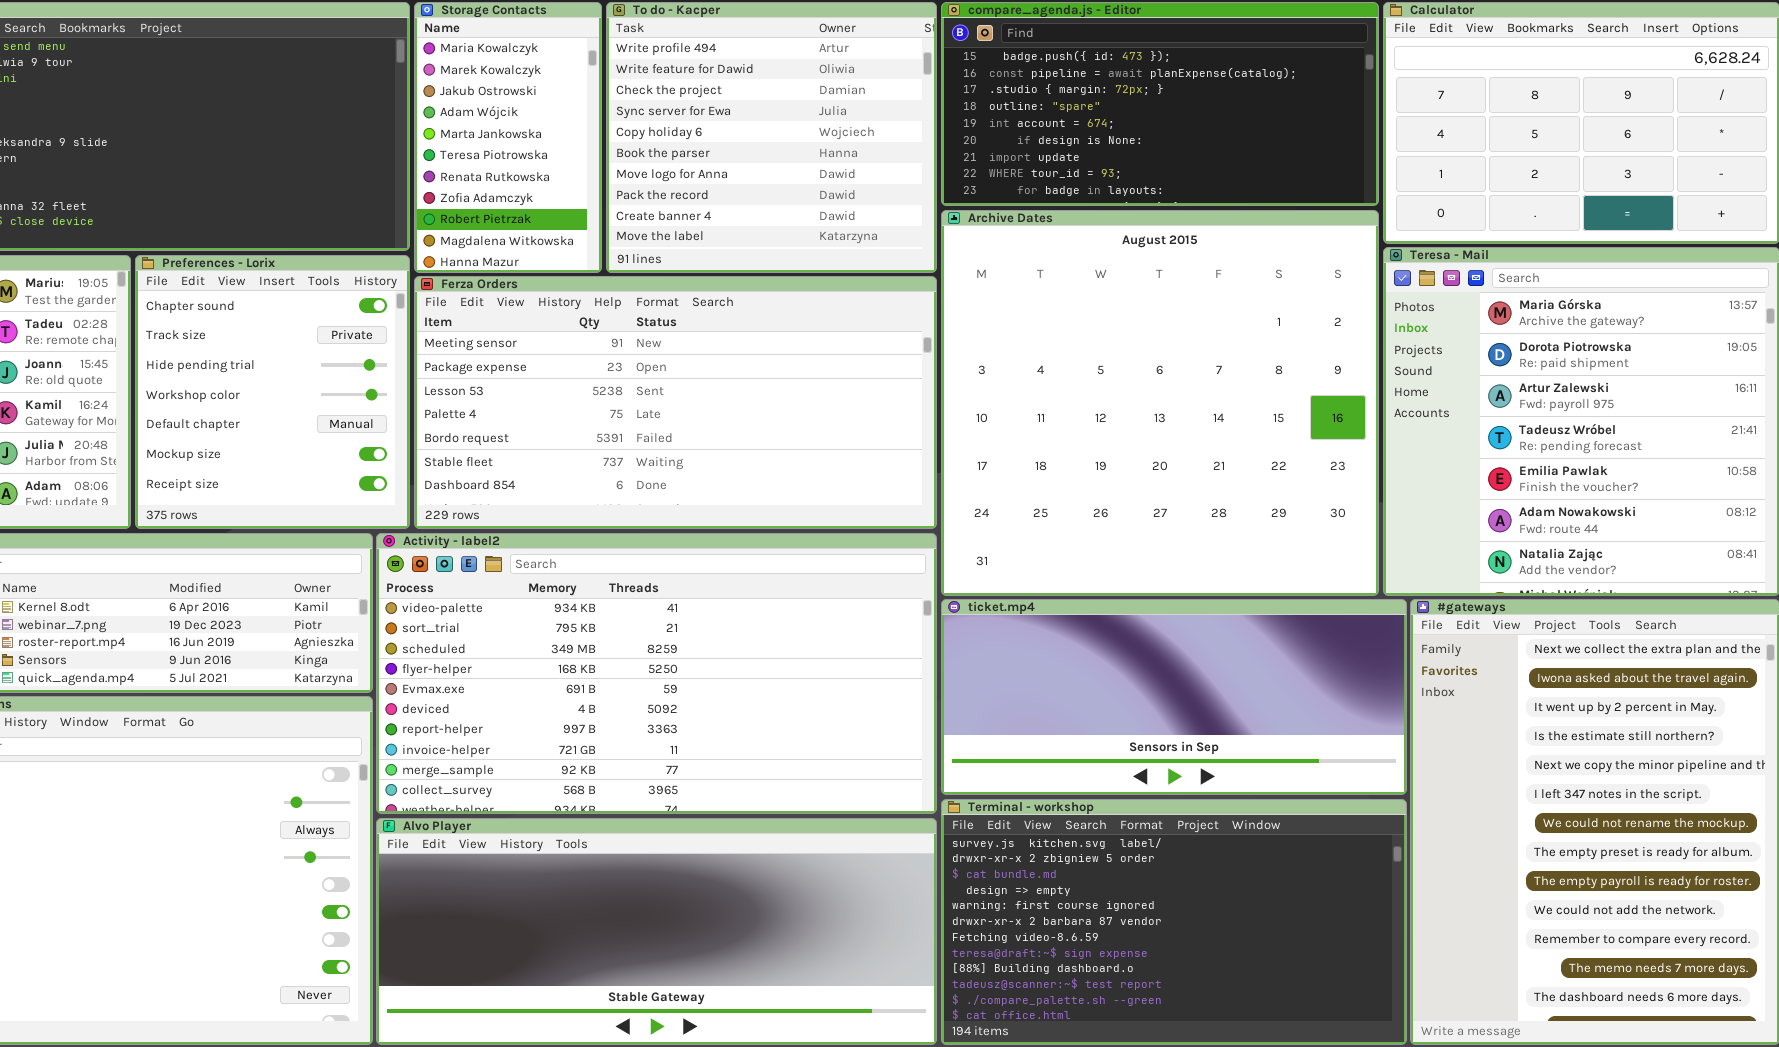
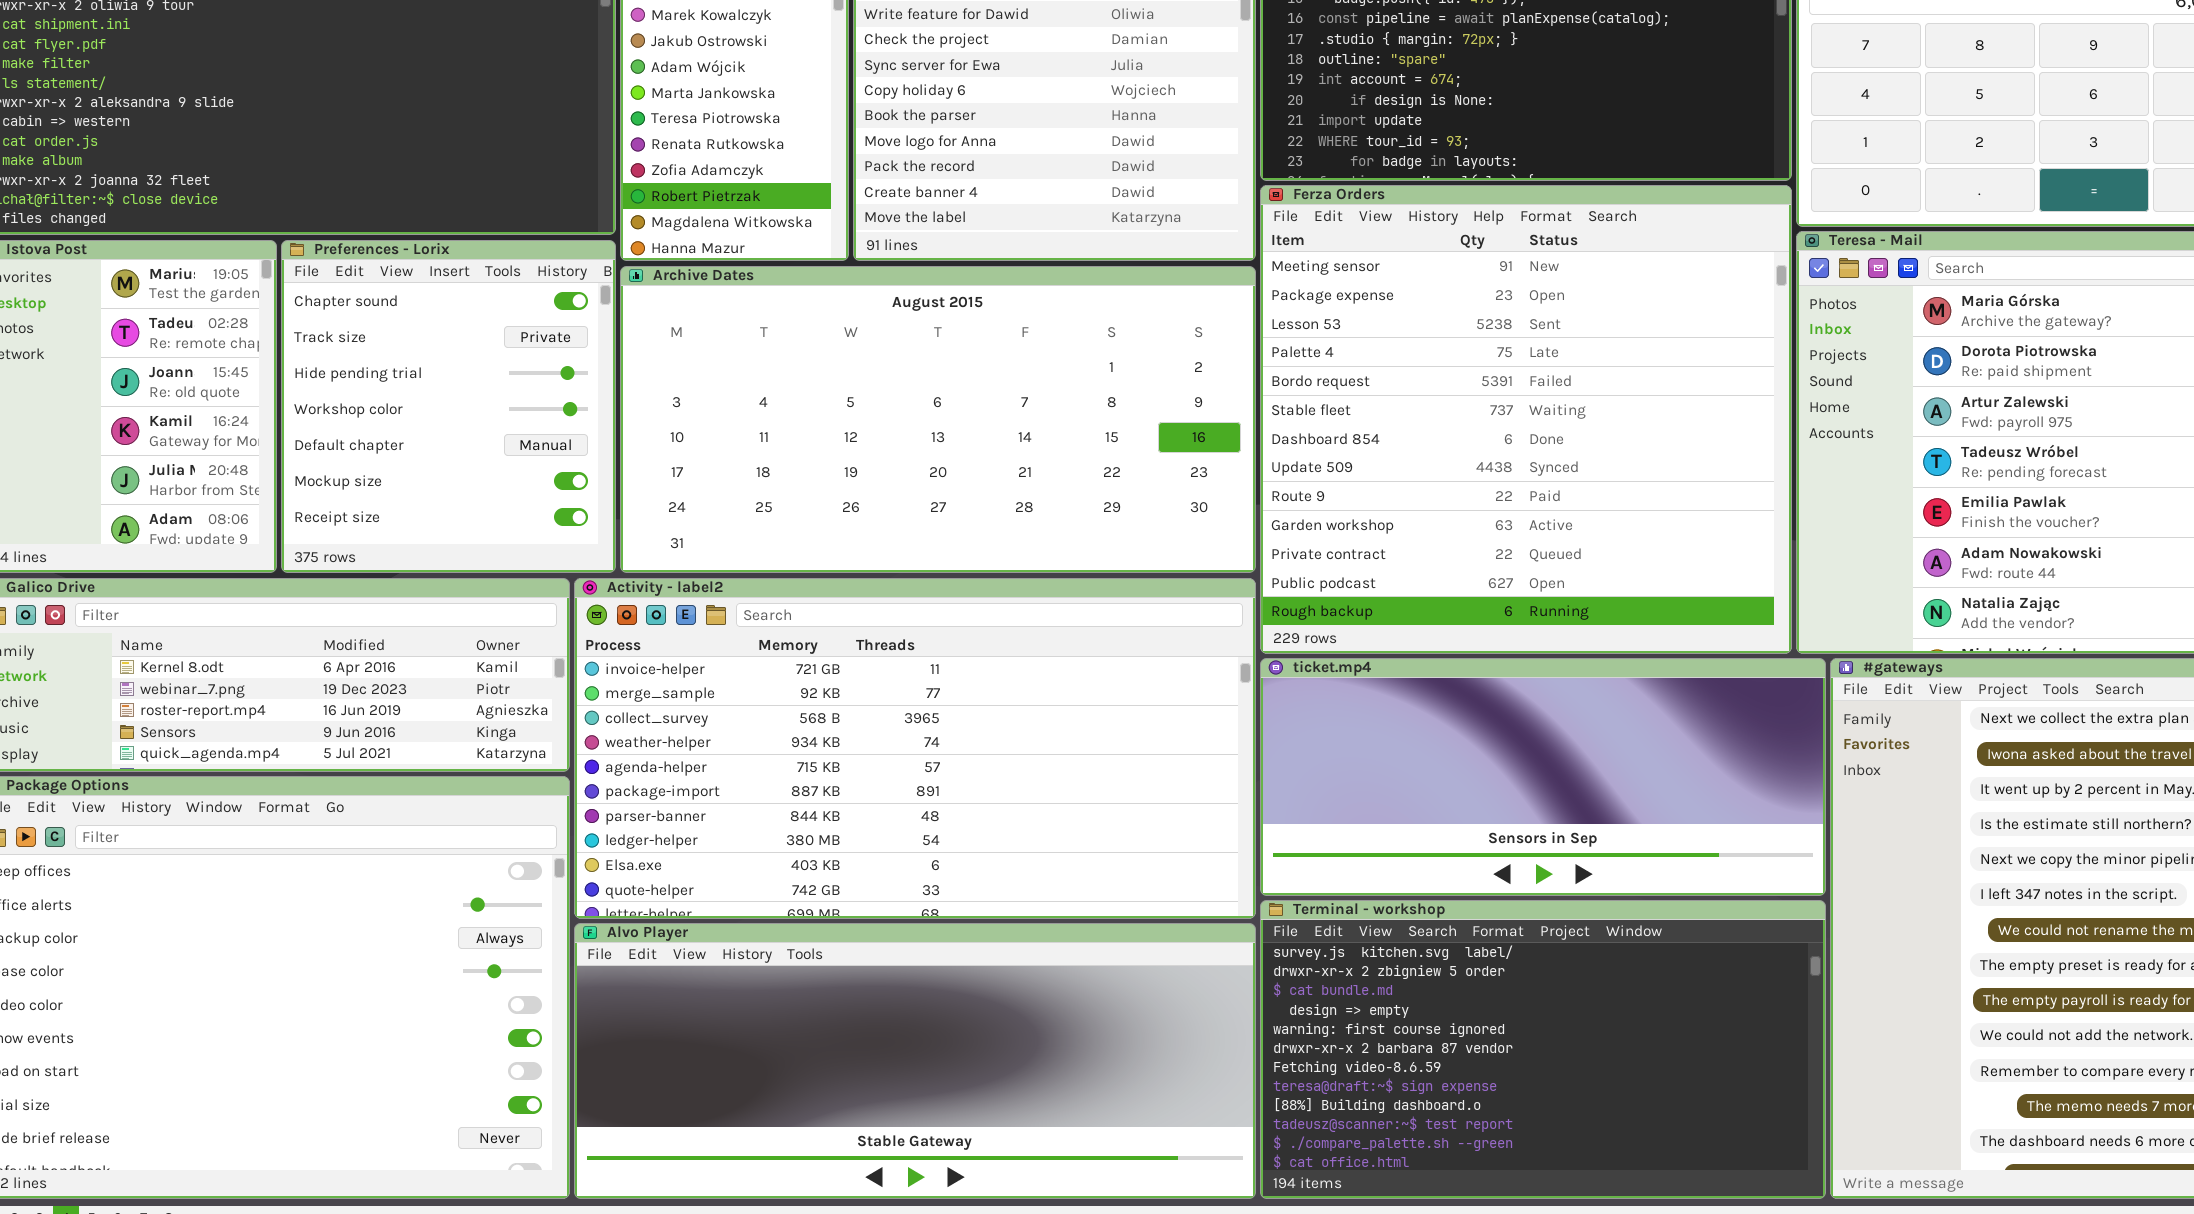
Archive Dates: [941,210,1379,596] -> [620,266,1256,573], moved, resized
Ferza Orders: [414,276,937,529] -> [1260,185,1792,654], moved, resized
Activity - label2: [376,533,937,814] -> [574,578,1256,919], scrolled down 7 rows

